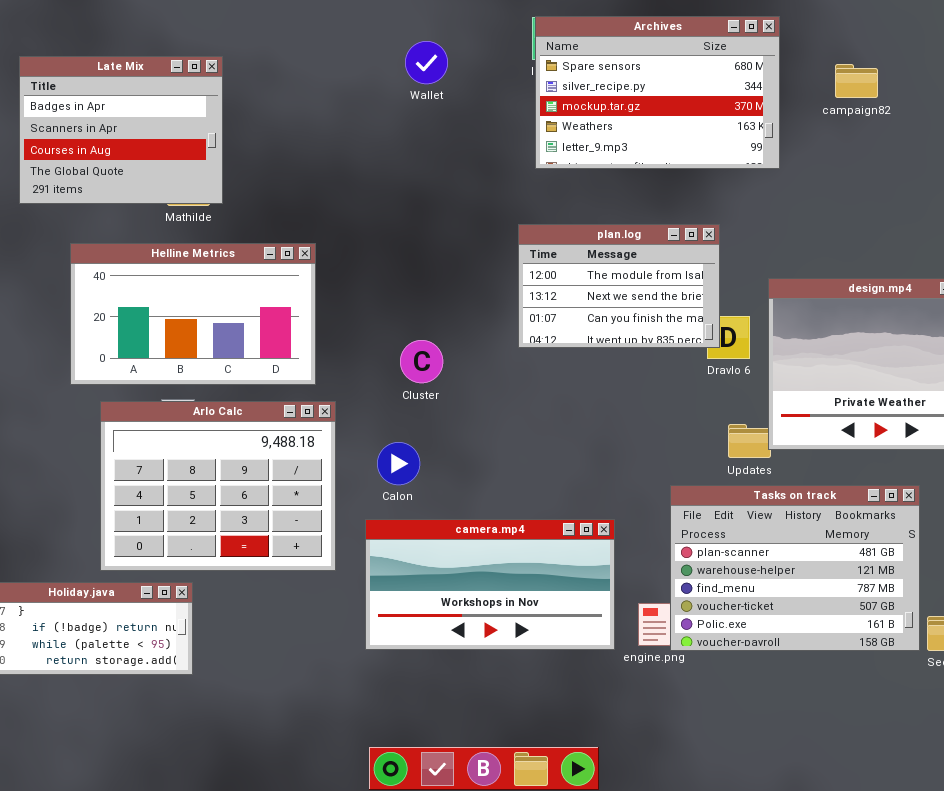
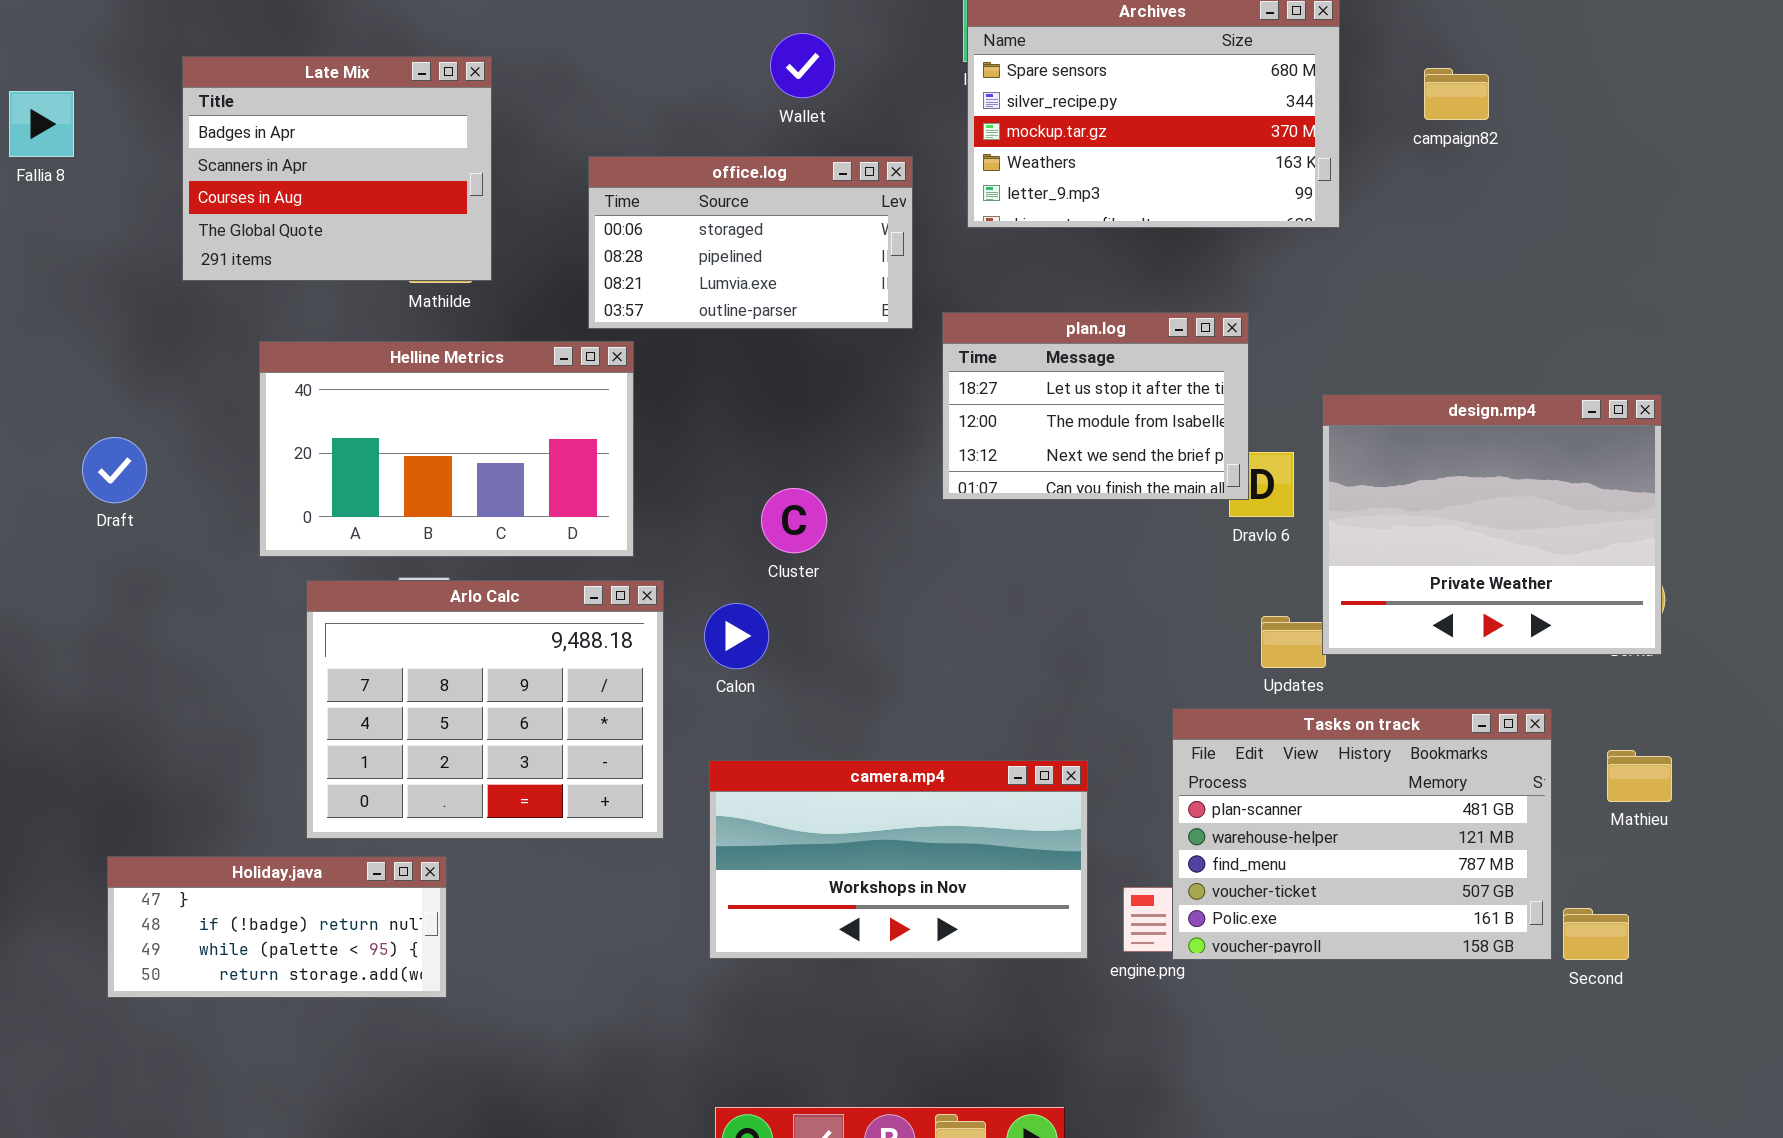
office.log: none -> [588,156,913,329], opened
plan.log: [518,224,720,348] -> [942,312,1249,500], scrolled up 1 row
Calon: [377,442,420,485] -> [704,603,769,669], moved

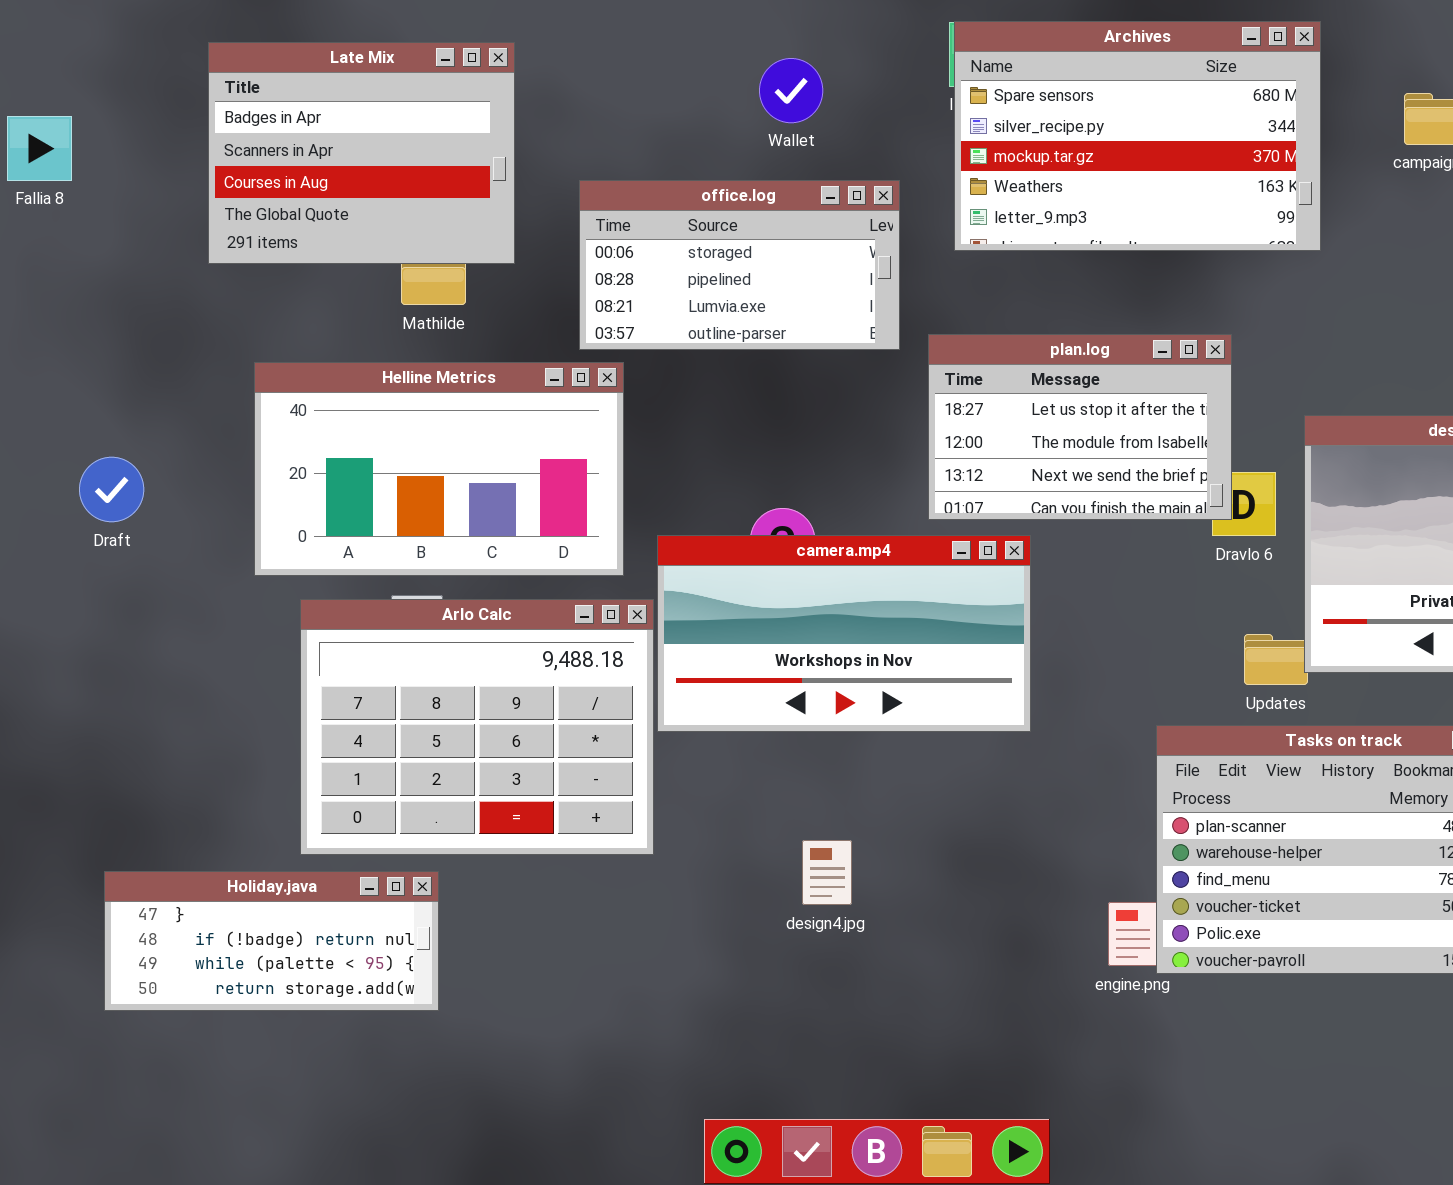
Late Mix: [182,56,492,281] -> [208,42,515,264], moved
camera.mp4: [709,760,1088,959] -> [657,535,1031,732], moved

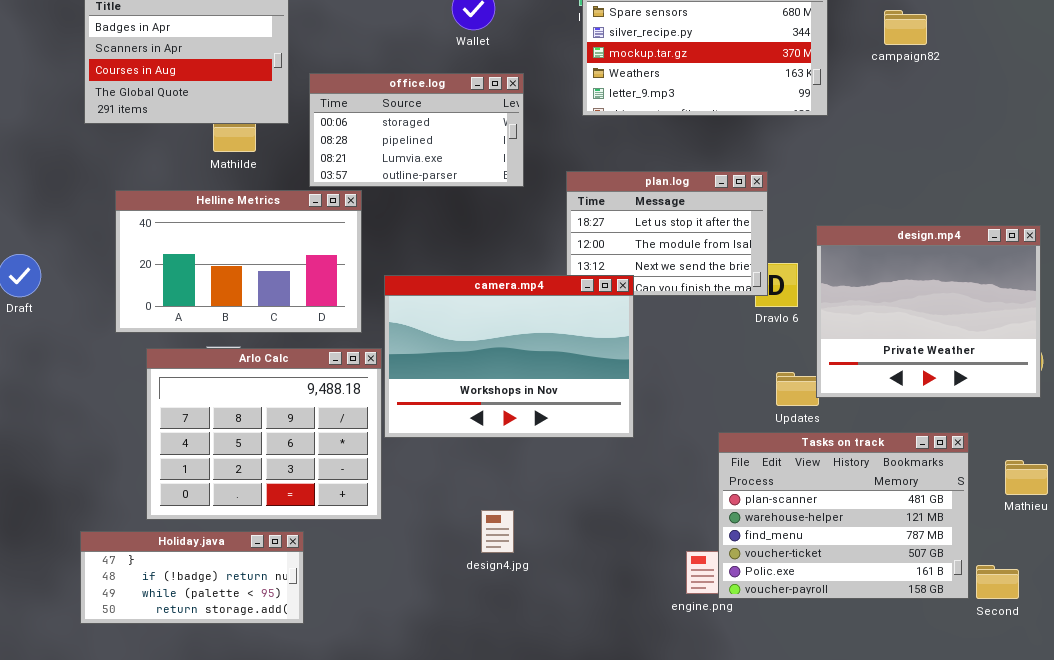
office.log: [579,180,900,350] -> [309,73,524,187], moved
camera.mp4: [657,535,1031,732] -> [384,275,634,438], resized
Holiday.java: [104,871,439,1011] -> [80,531,304,624], moved

